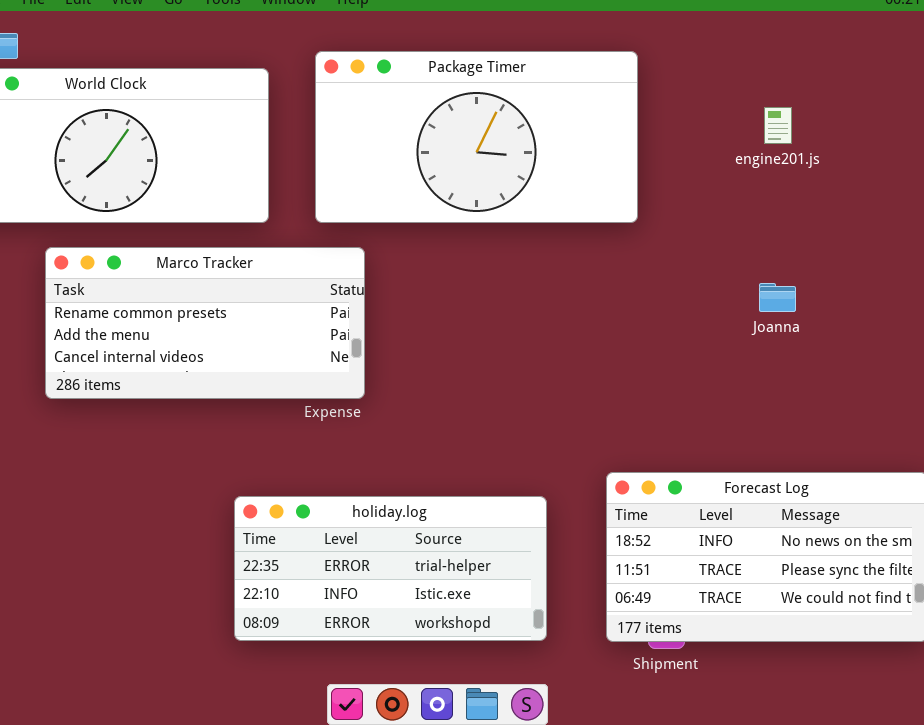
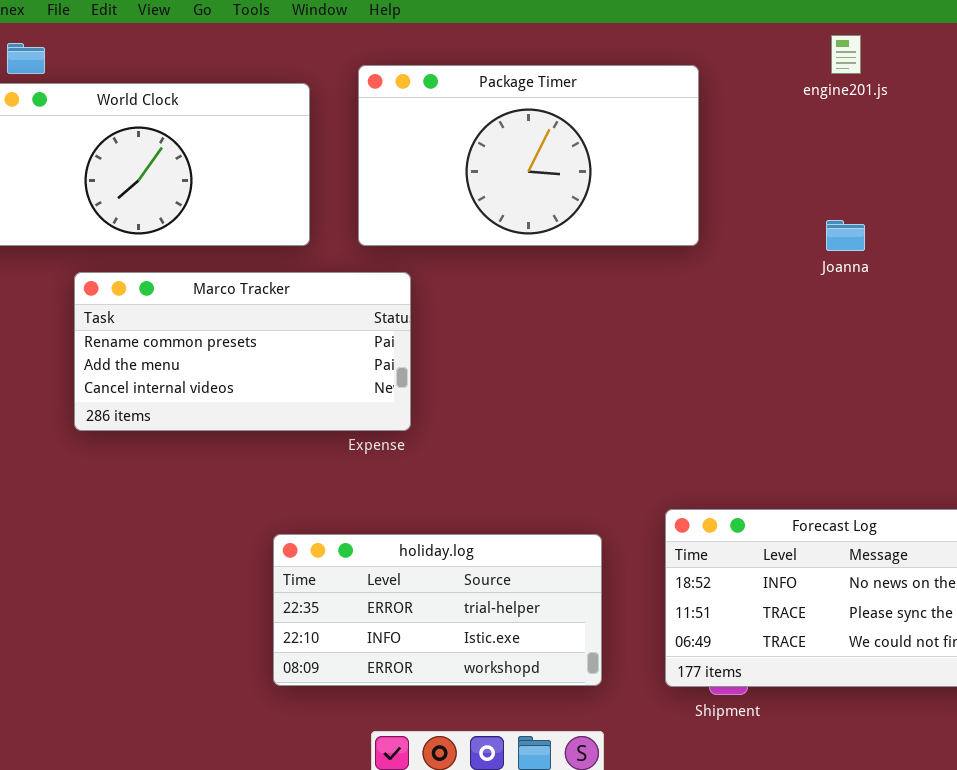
engine201.js: [764,107,792,144] -> [831,35,861,74], moved
Joanna: [759,283,796,312] -> [826,220,865,251], moved

